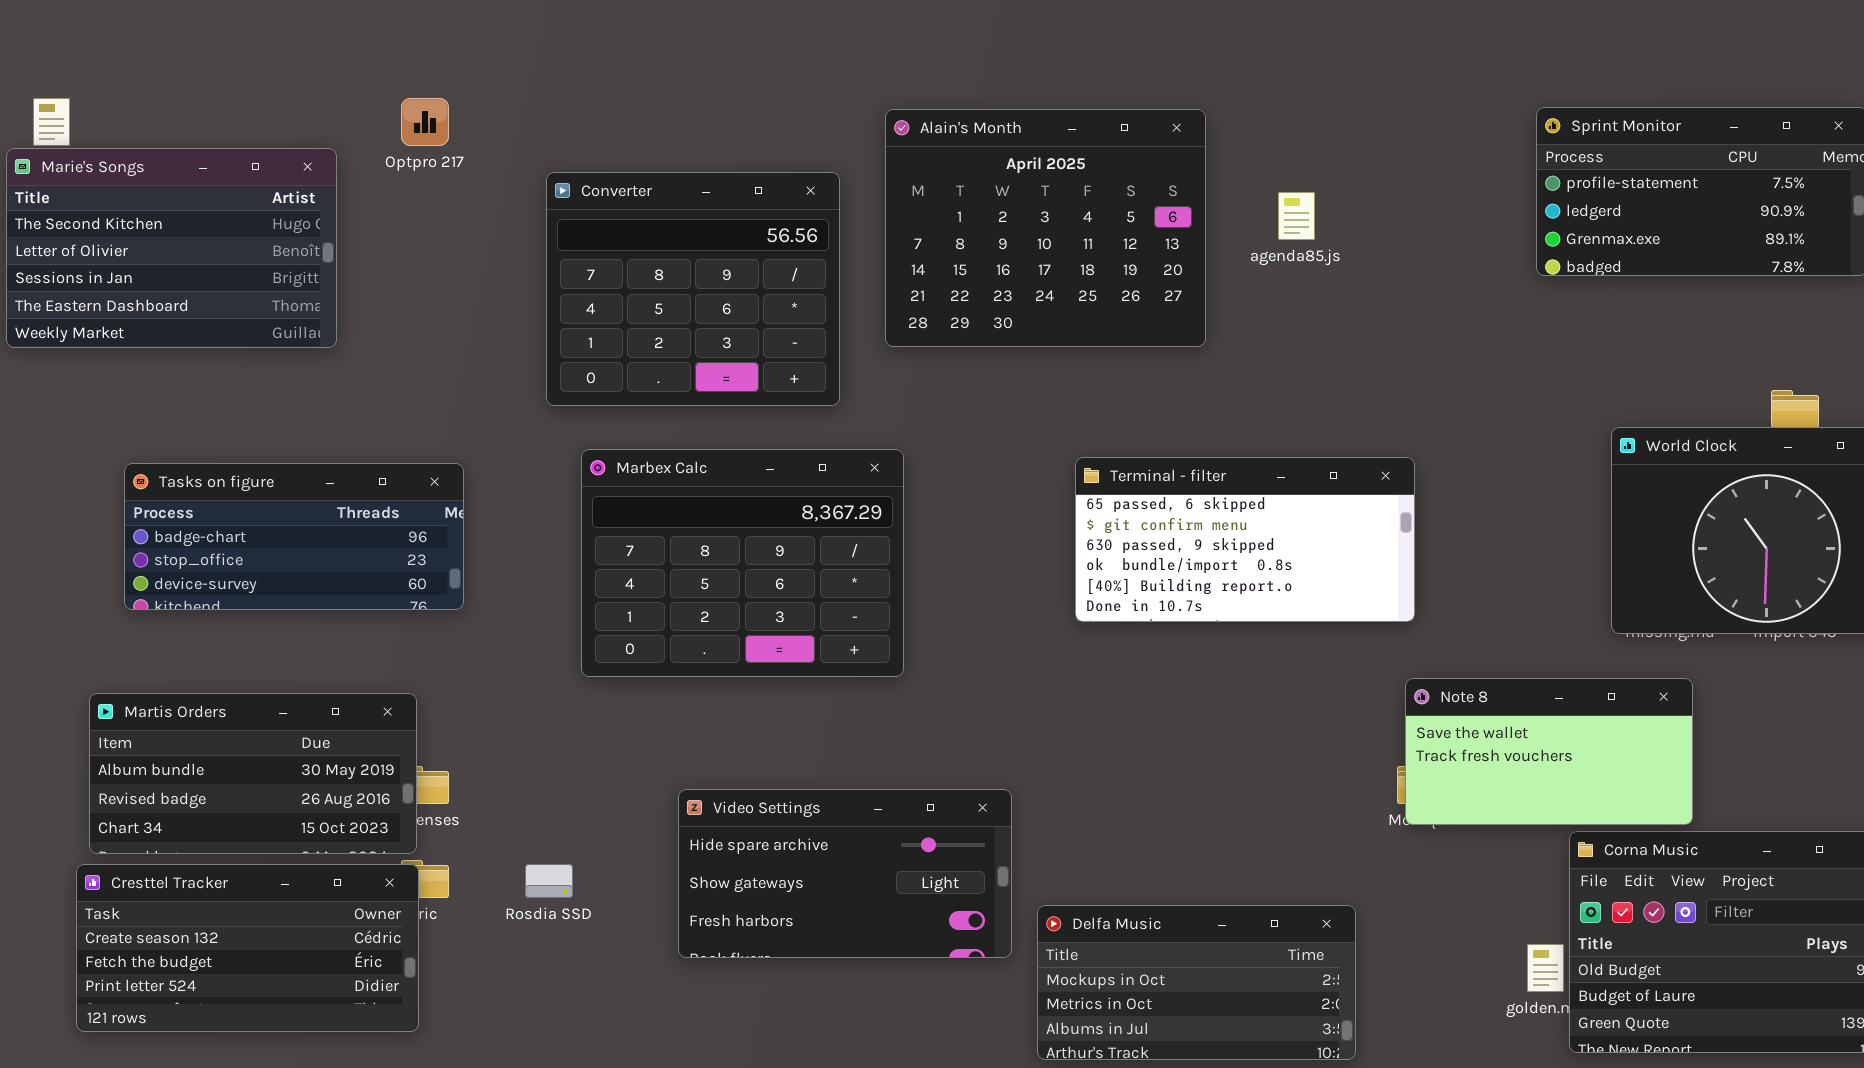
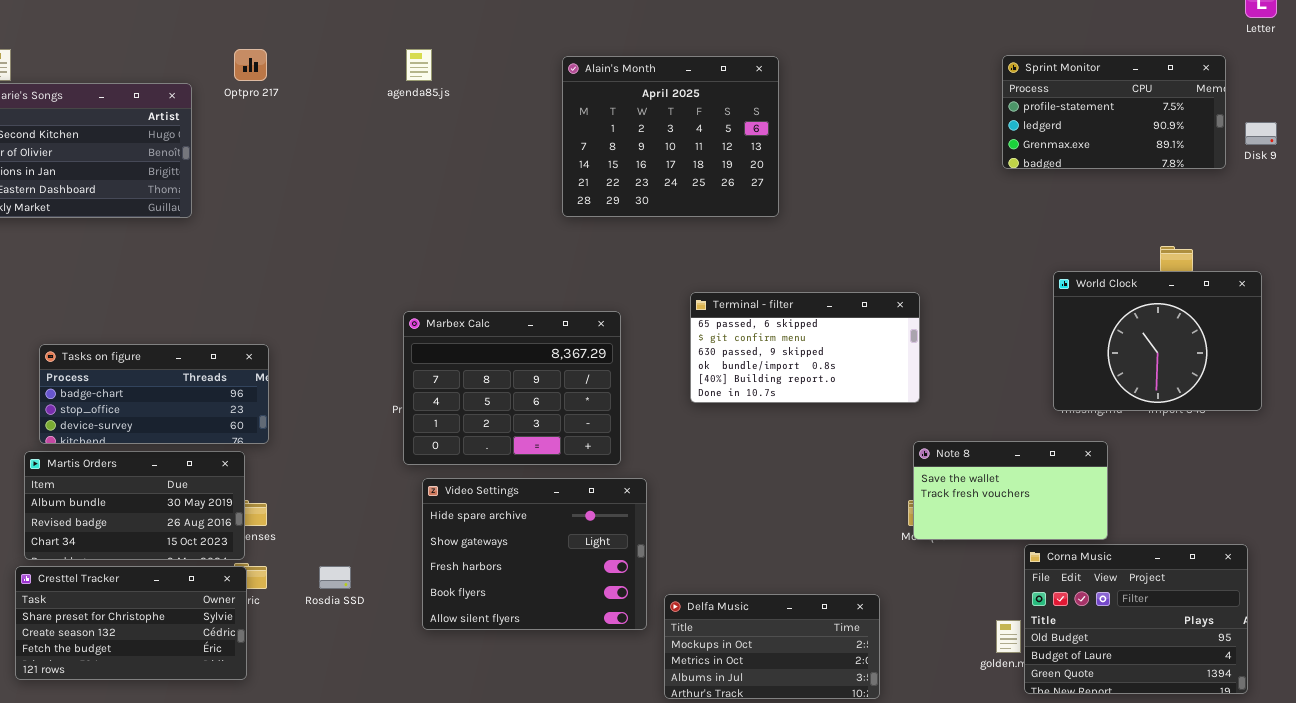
Converter: [546,172,840,406] -> none, closed
agenda85.js: [1278,192,1315,240] -> [406,49,432,81], moved
Marbex Calc: [581,449,904,677] -> [403,311,621,465], moved
Tasks on figure: [124,463,464,610] -> [39,344,269,444], moved
Video Settings: [678,789,1012,958] -> [422,478,647,630], resized
Cresttel Tracker: [76,864,419,1032] -> [15,566,247,680], scrolled up 1 row

